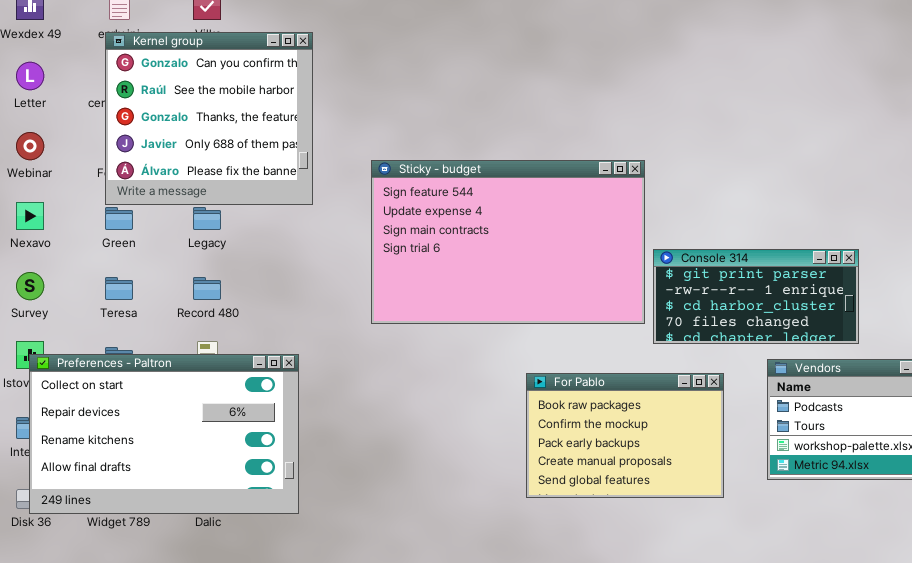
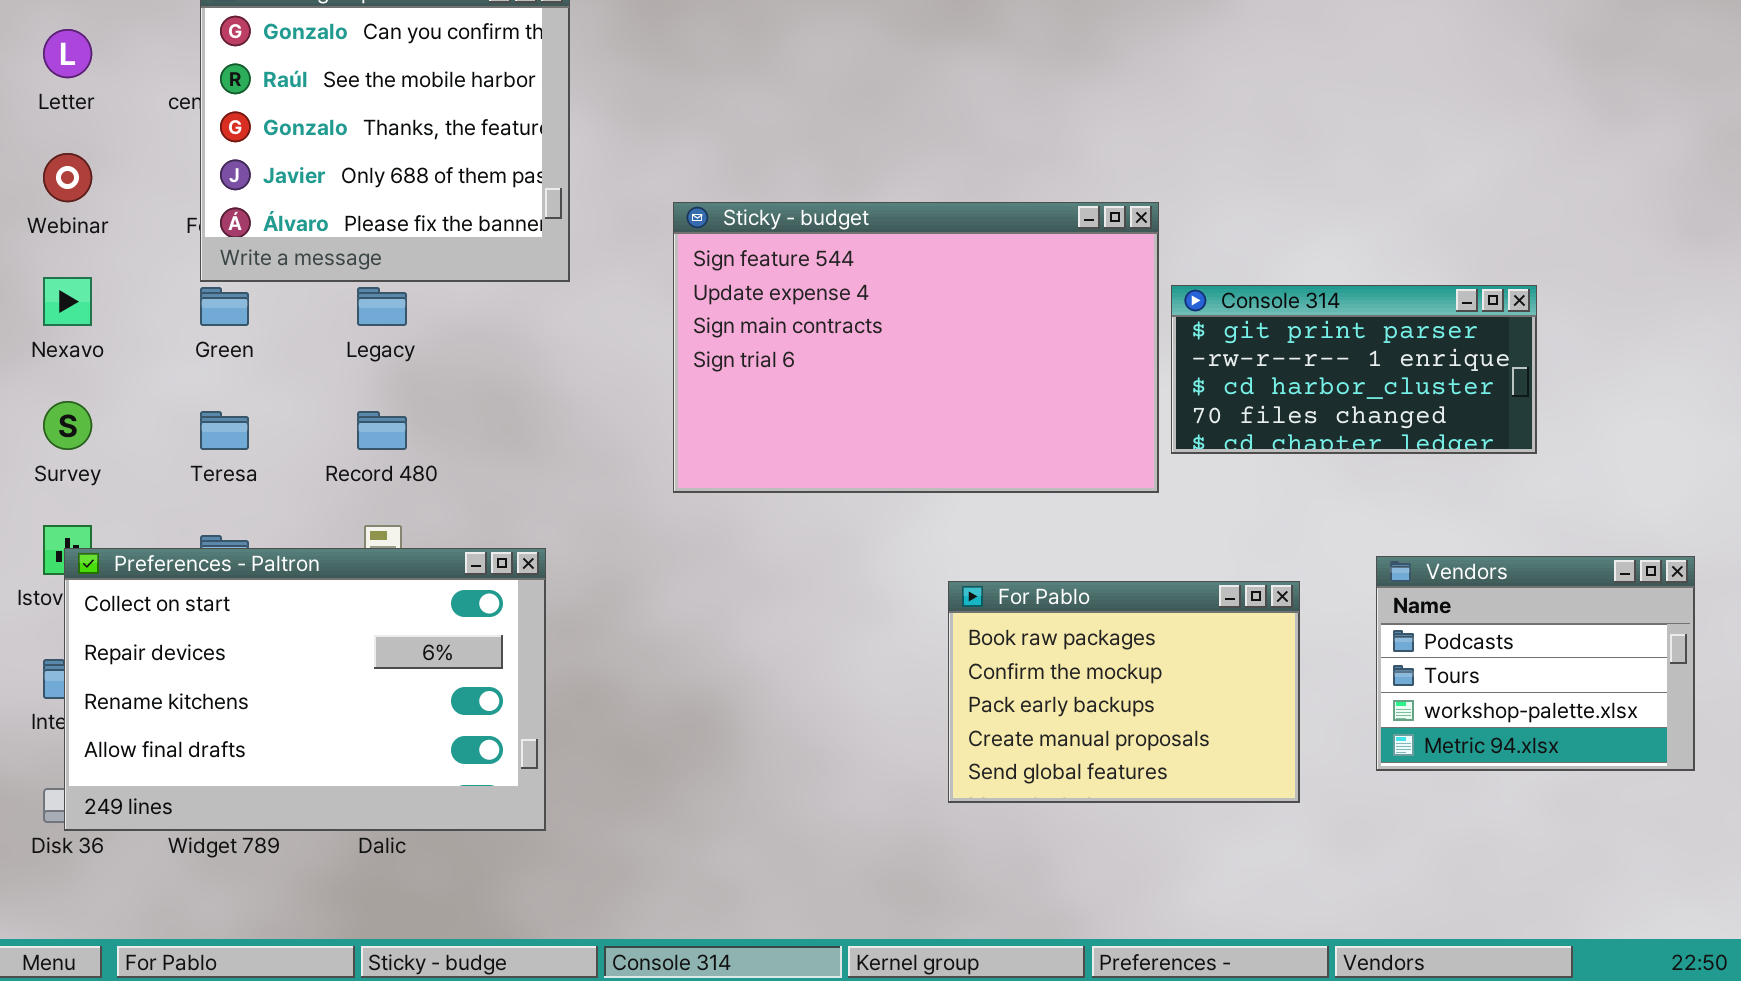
Console 314: [653,249,859,344] -> [1171,285,1537,454], moved

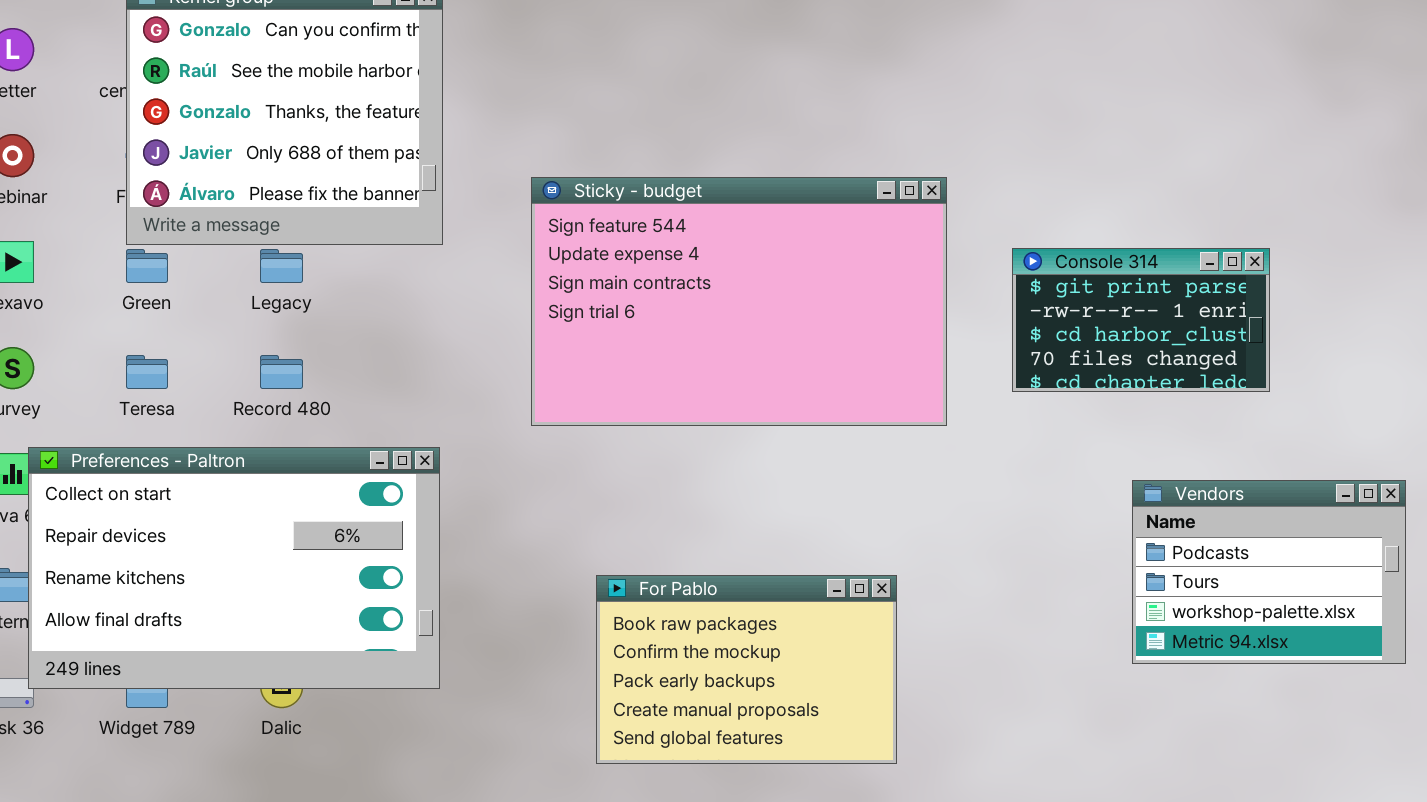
Console 314: [1171,285,1537,454] -> [1012,248,1270,392], resized
Preferences - Paltron: [64,548,546,831] -> [28,447,440,689], moved
For Pablo: [948,581,1300,803] -> [596,575,897,764], moved

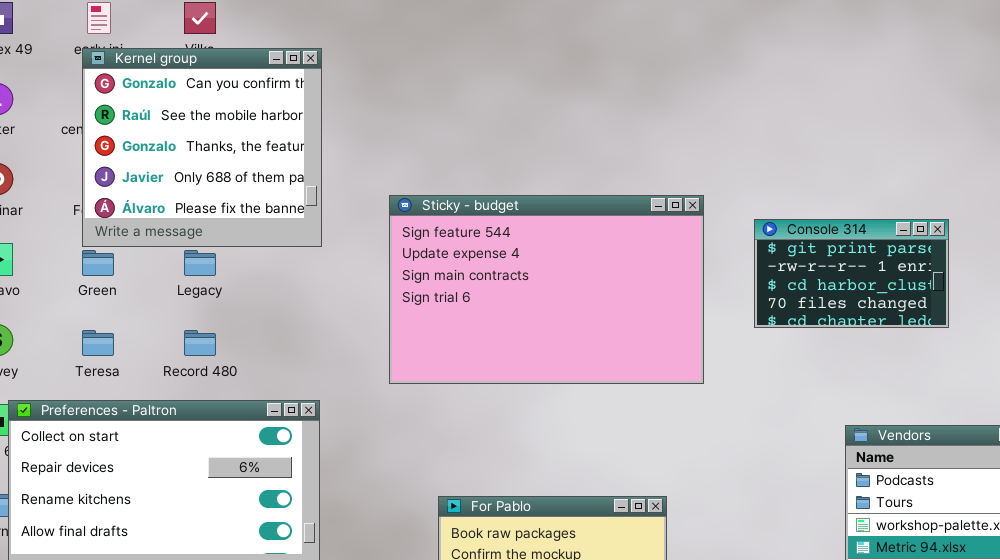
Console 314: [1012,248,1270,392] -> [754,219,949,328], moved

